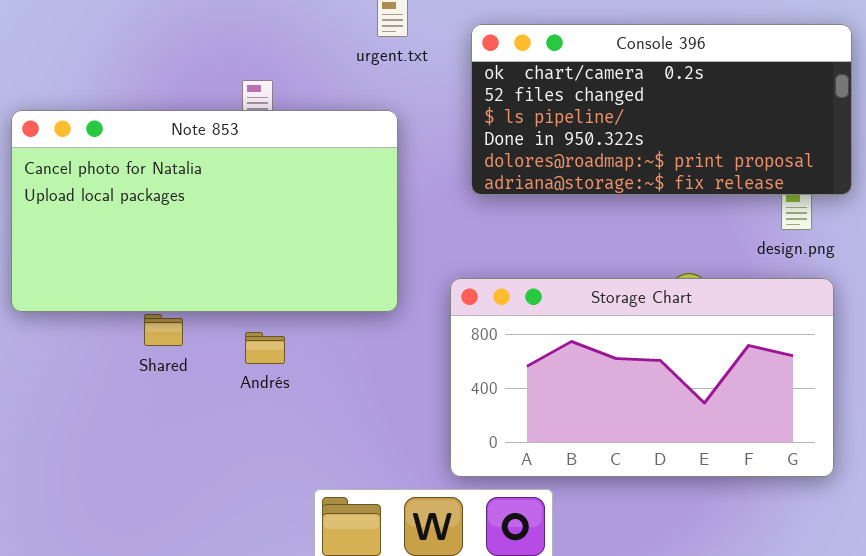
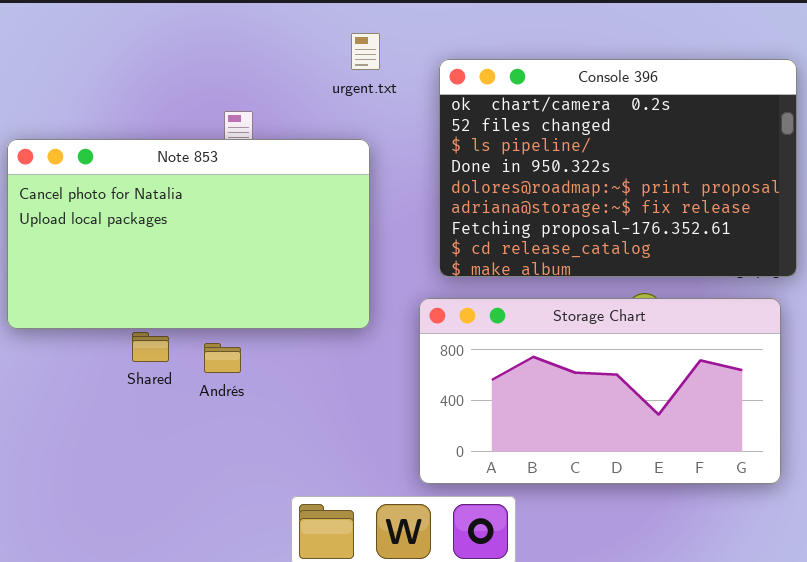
Console 396: [471,24,852,195] -> [439,59,797,277], resized
Andrés: [245,332,285,364] -> [204,343,241,373], moved

